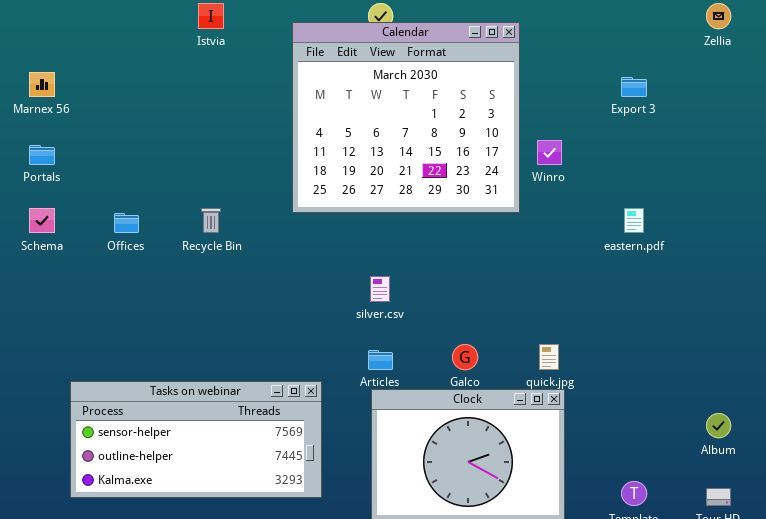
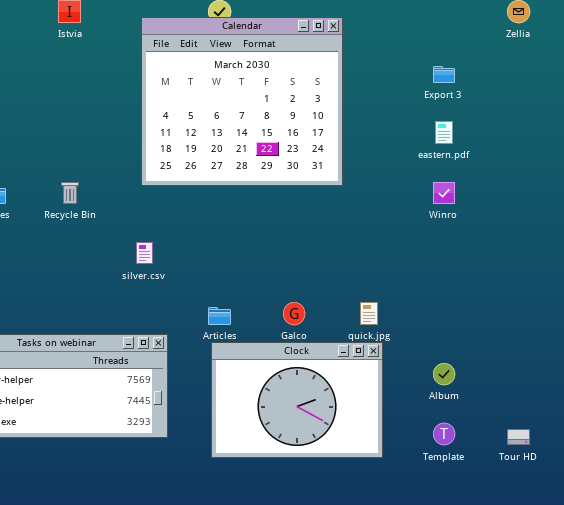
Winro: [537,140,562,165] -> [433,182,455,204], moved
eastern.pdf: [624,208,644,233] -> [435,121,453,144], moved
silver.csv: [370,276,390,302] -> [136,242,153,264], moved
Album: [706,413,731,438] -> [433,363,455,385], moved

